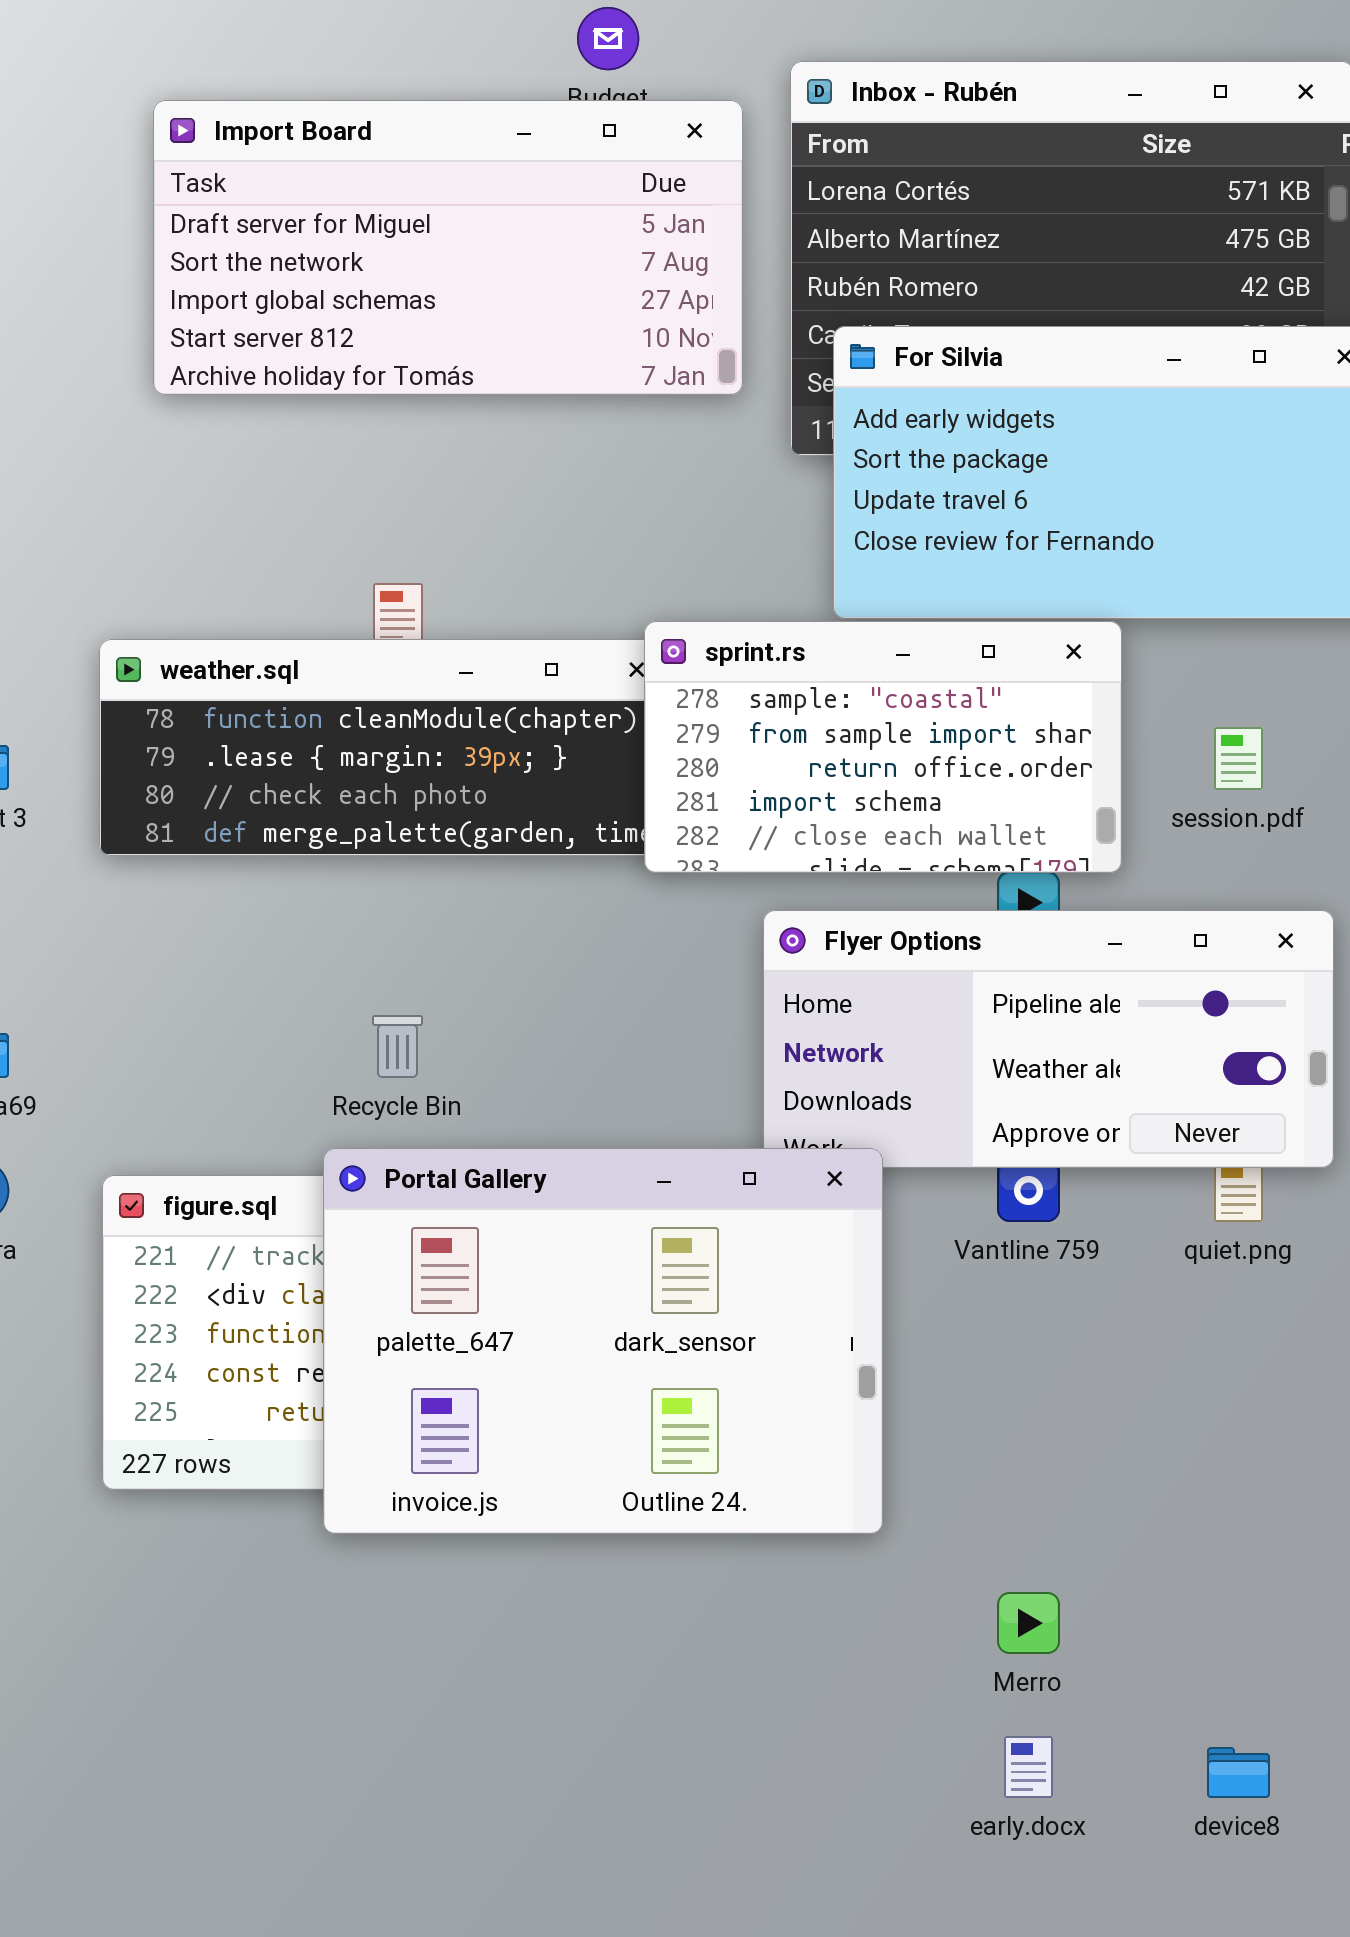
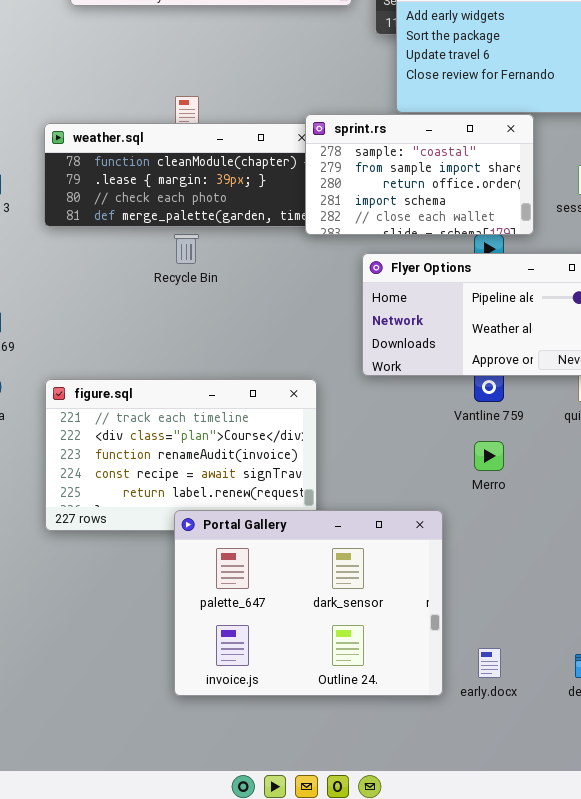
Recycle Bin: [372,1015,423,1078] -> [174,234,199,264], moved
Portal Gallery: [323,1148,883,1534] -> [174,510,443,696], moved
Merro: [997,1592,1060,1654] -> [474,441,504,471], moved

